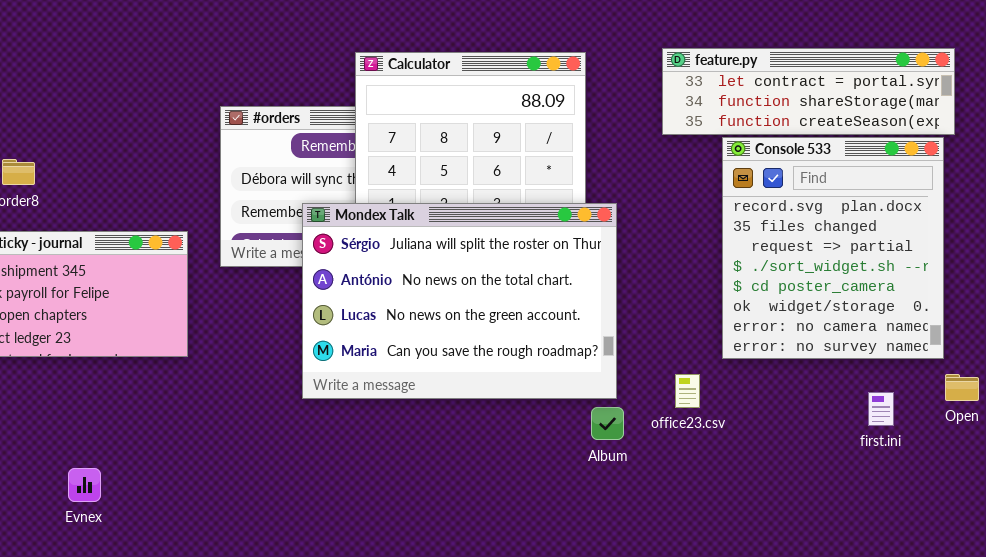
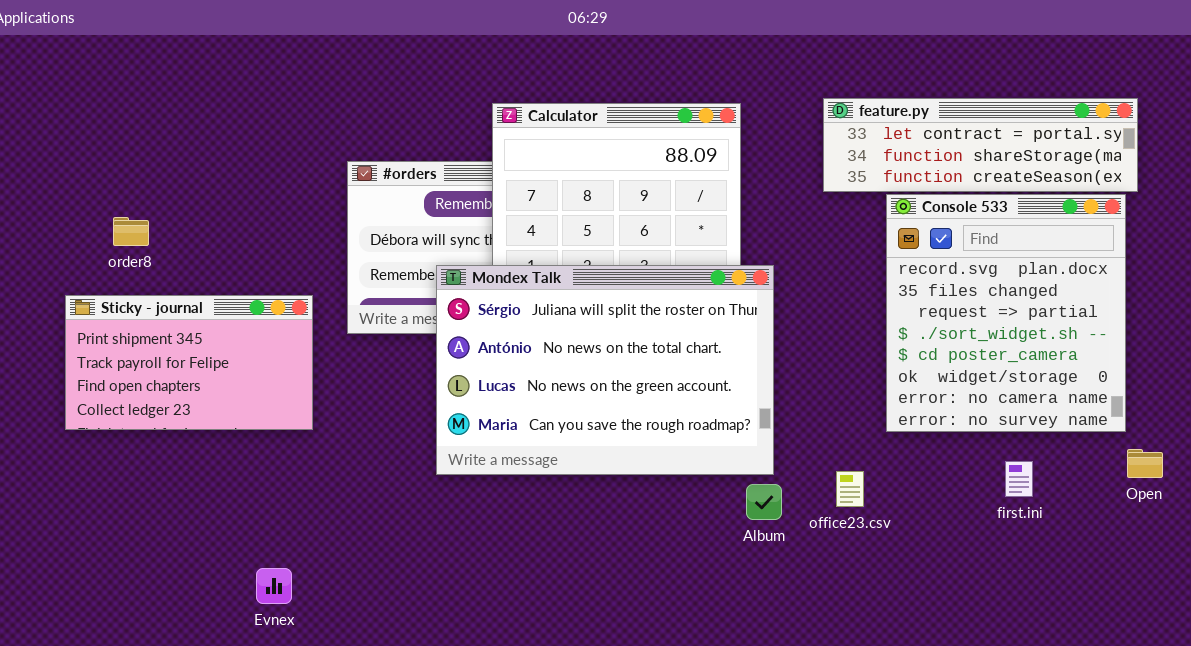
office23.csv: [675,374,700,408] -> [836,471,864,507], moved
first.ini: [868,392,894,426] -> [1005,461,1033,497], moved
Evnex: [68,468,101,502] -> [256,568,292,604], moved

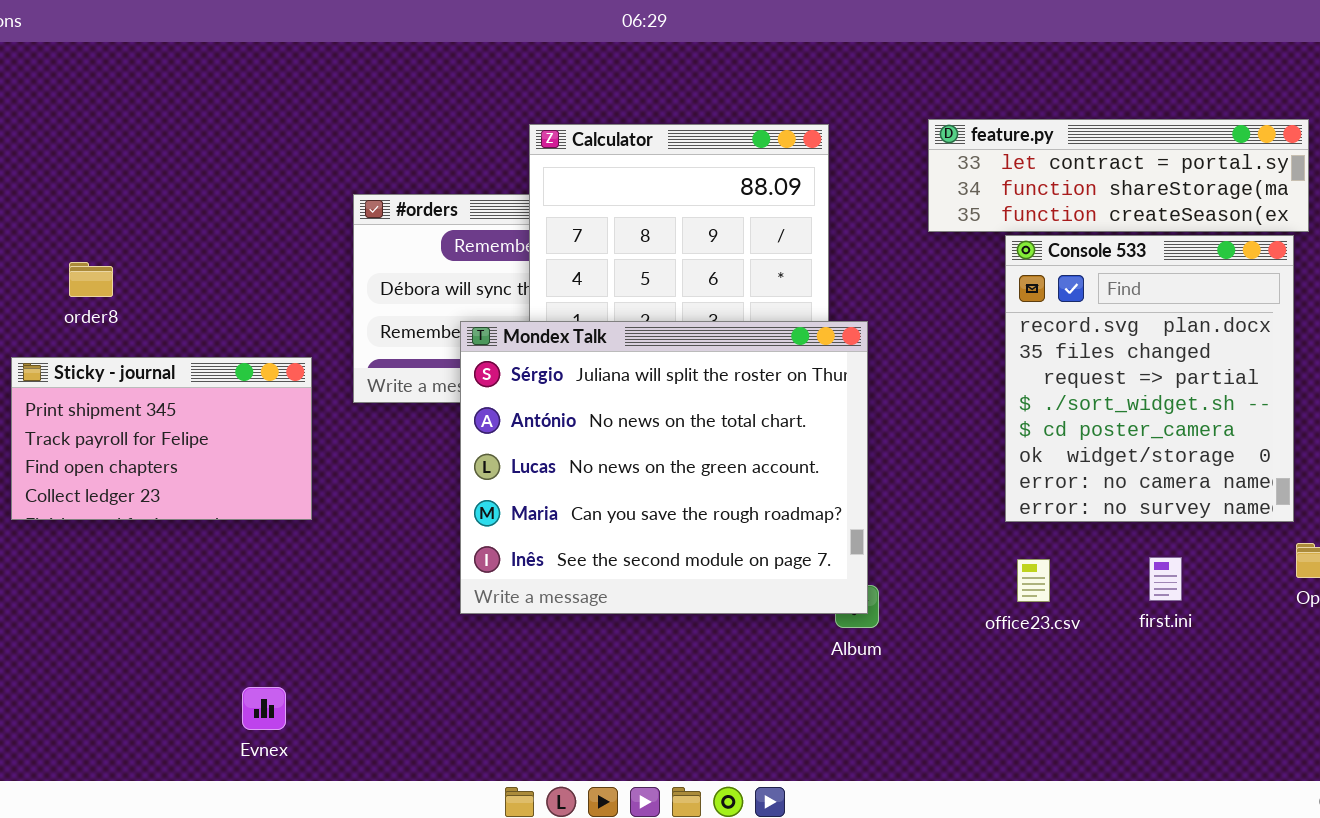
Mondex Talk: [436,265,774,475] -> [460,321,868,614], resized
office23.csv: [836,471,864,507] -> [1017,559,1050,602], moved

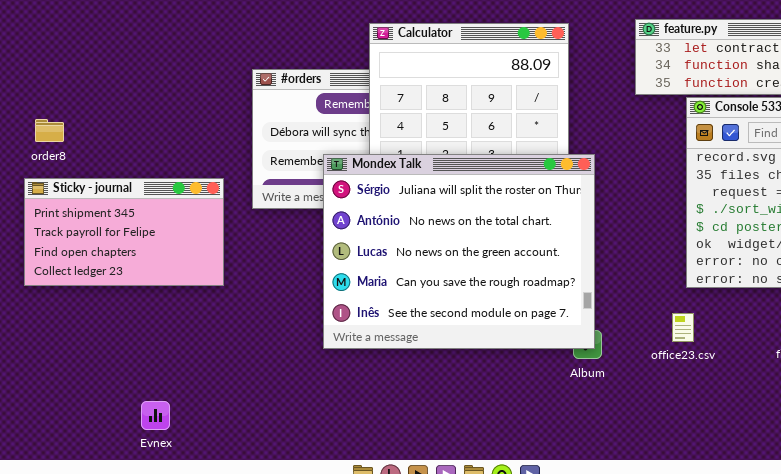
order8: [69,262,113,297] -> [35,119,64,142], moved
office23.csv: [1017,559,1050,602] -> [672,313,694,342], moved
Evnex: [242,687,286,730] -> [141,401,170,430], moved

